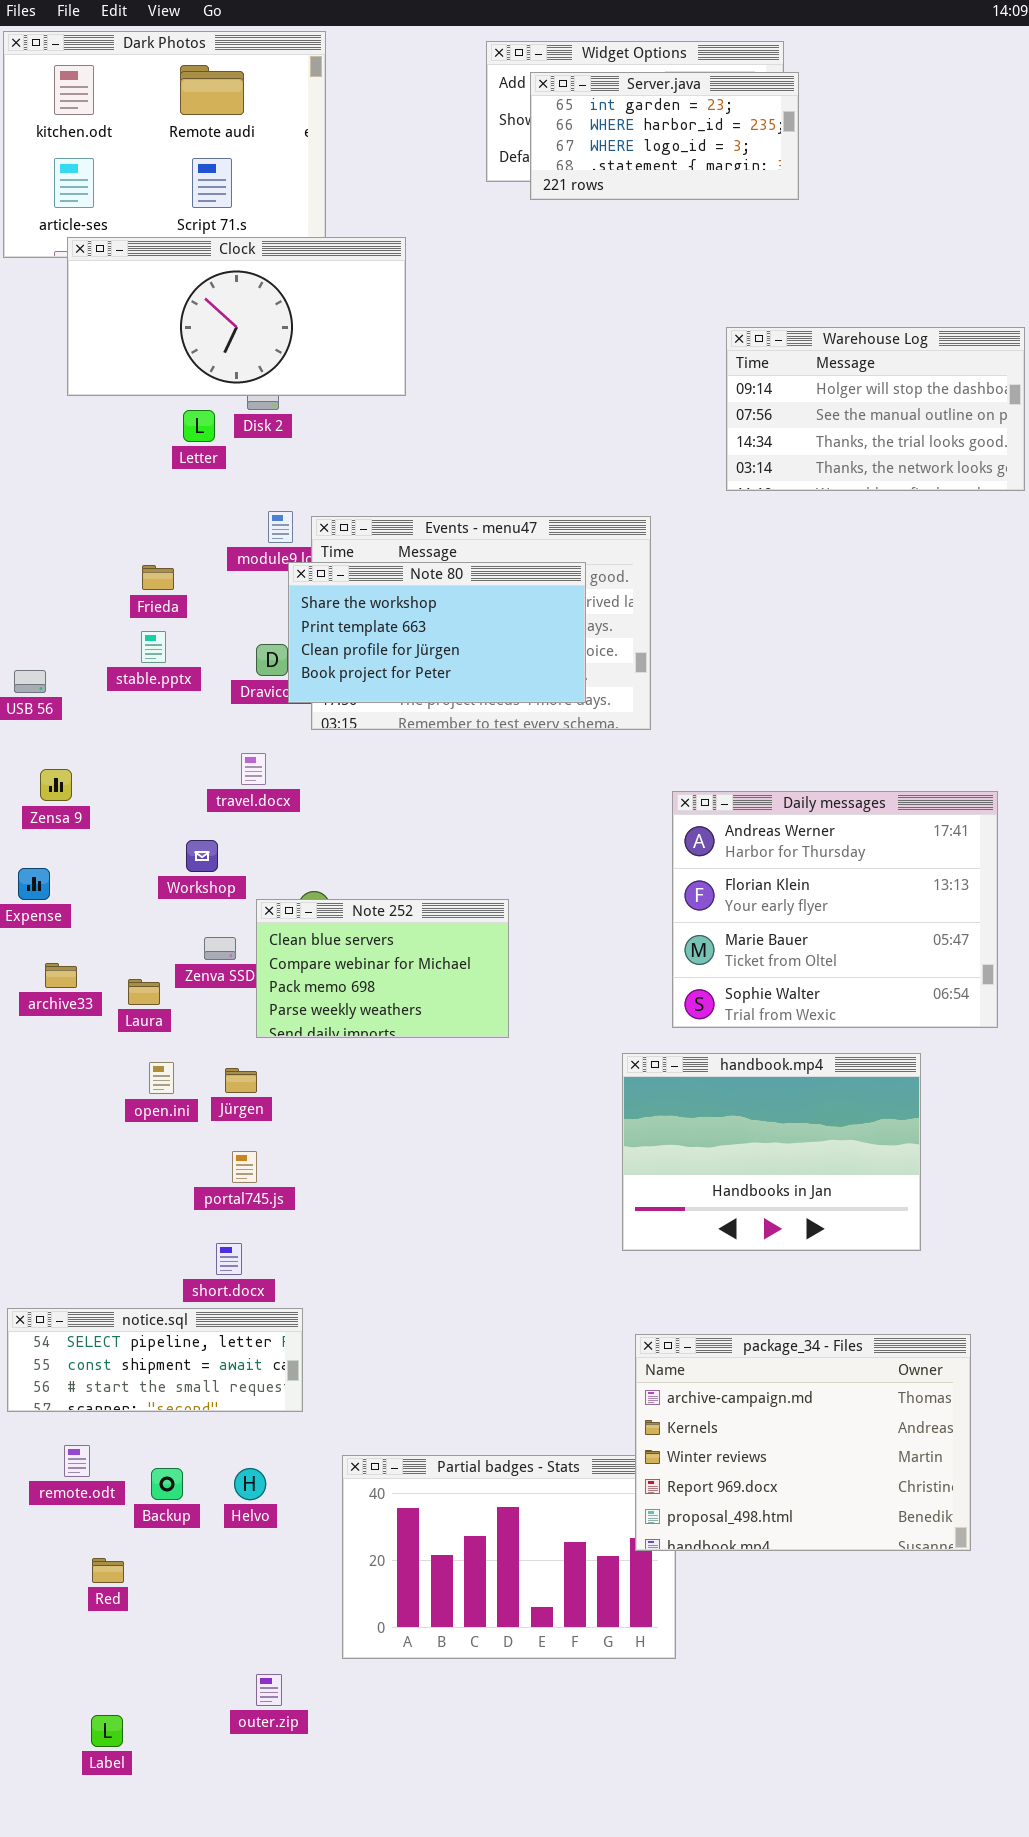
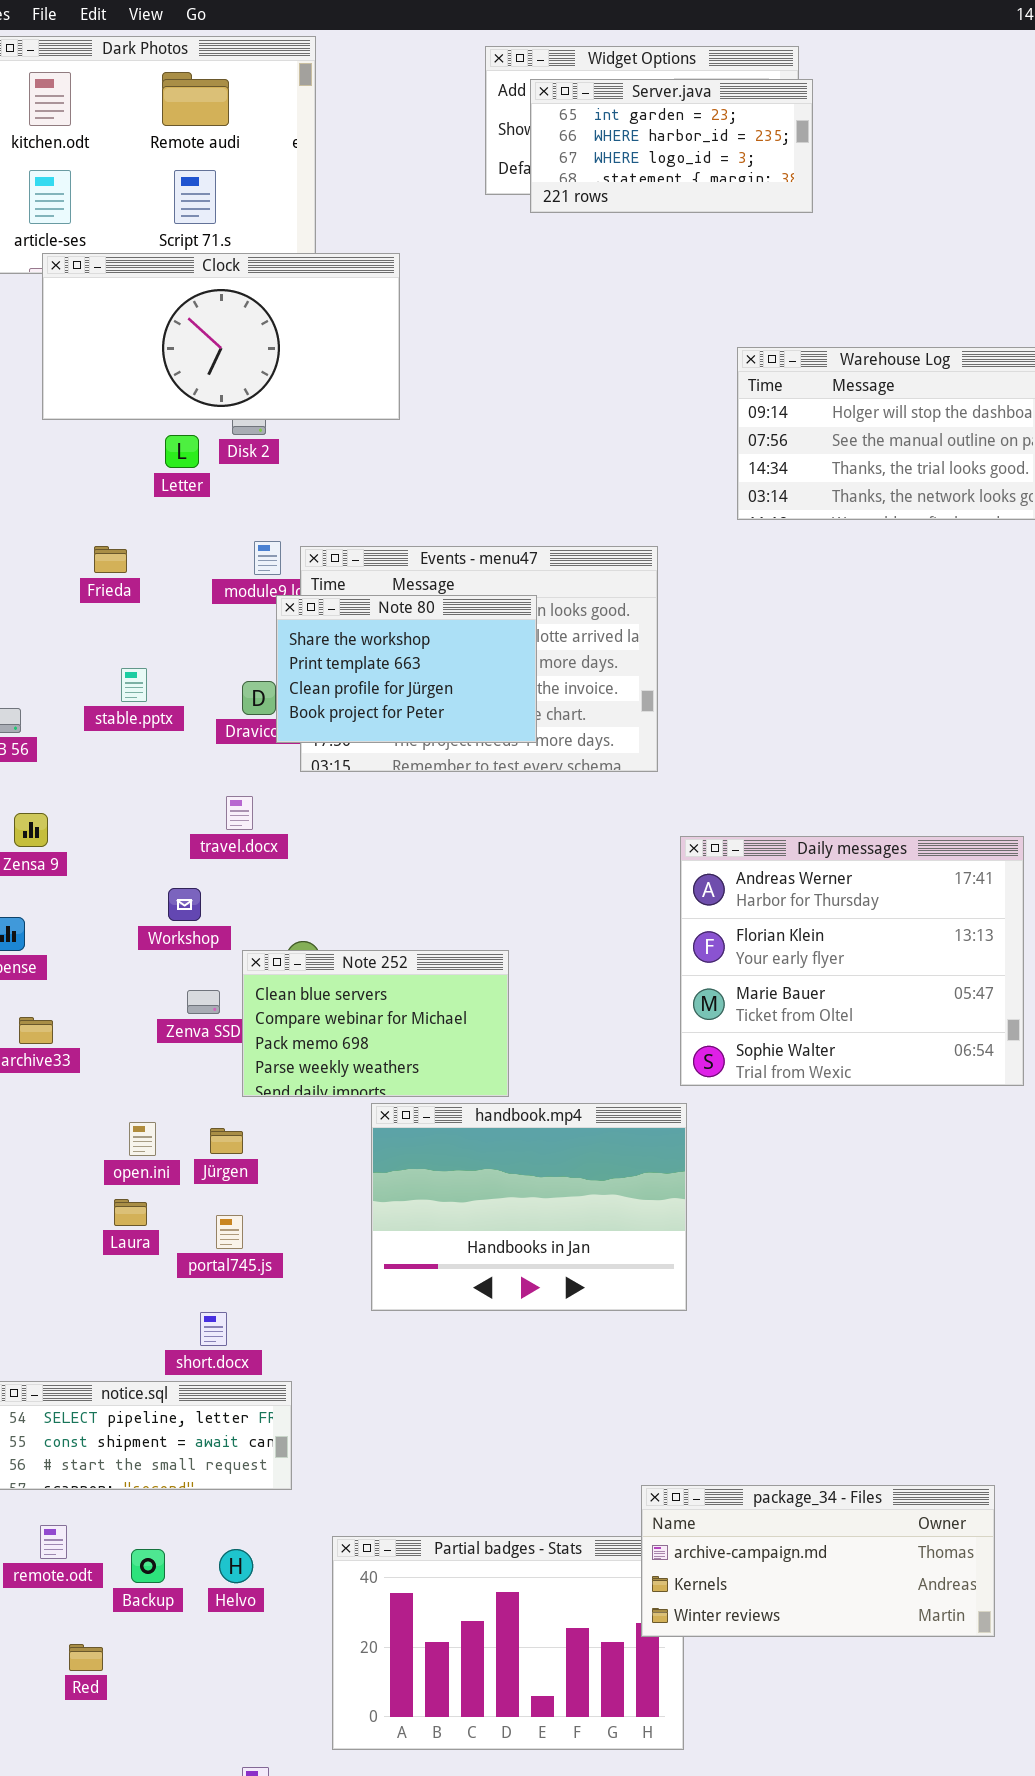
Note 80: [288,562,586,703] -> [276,595,537,743], resized
Frieda: [142,565,174,590] -> [94,546,127,573], moved
Laura: [128,979,160,1005] -> [114,1199,147,1226], moved
handbook.mp4: [622,1053,921,1251] -> [371,1103,687,1311], moved
package_34 - Files: [635,1334,971,1551] -> [641,1485,995,1637], resized

